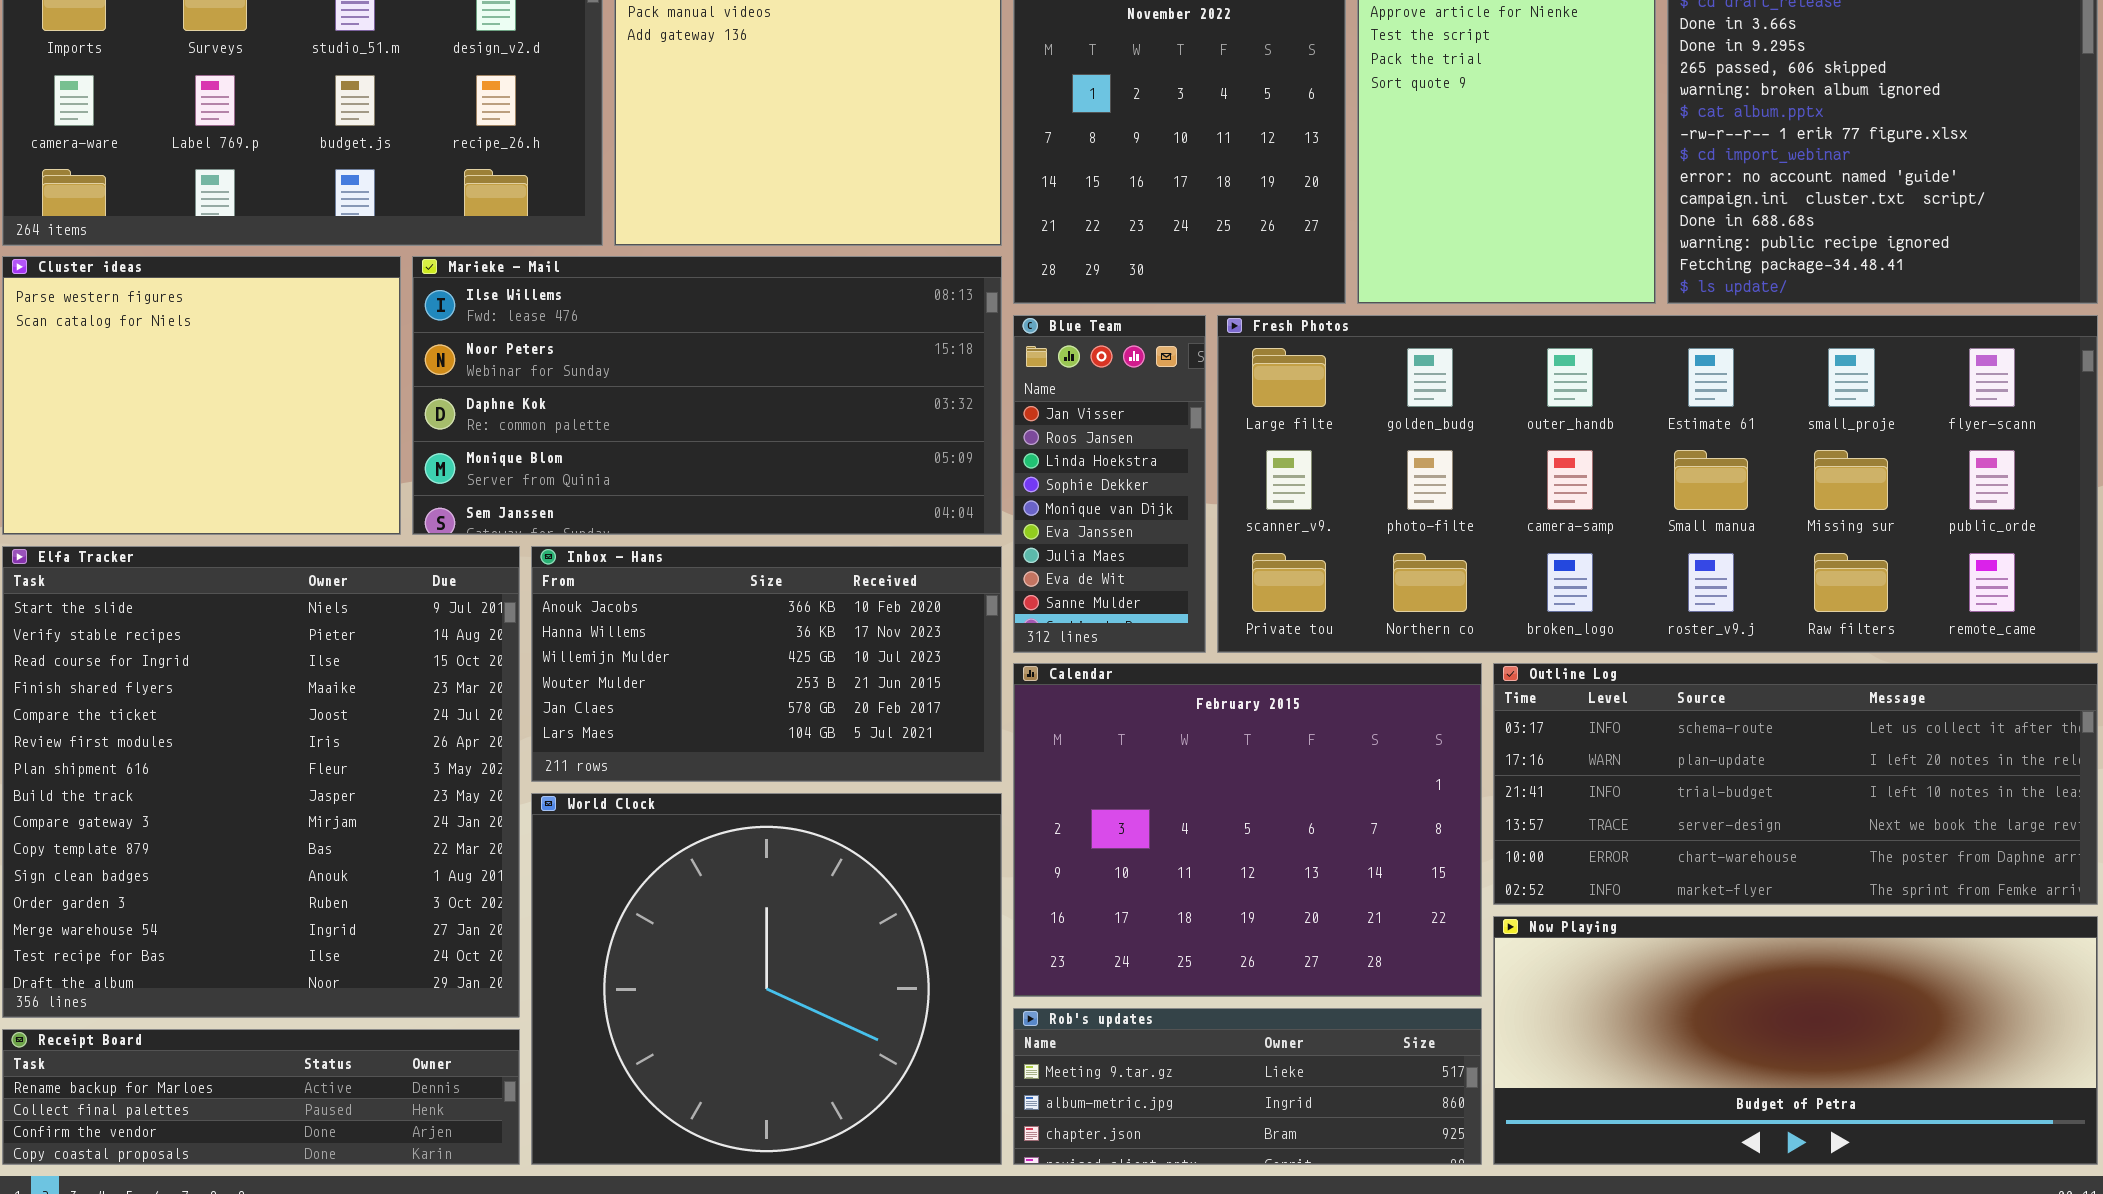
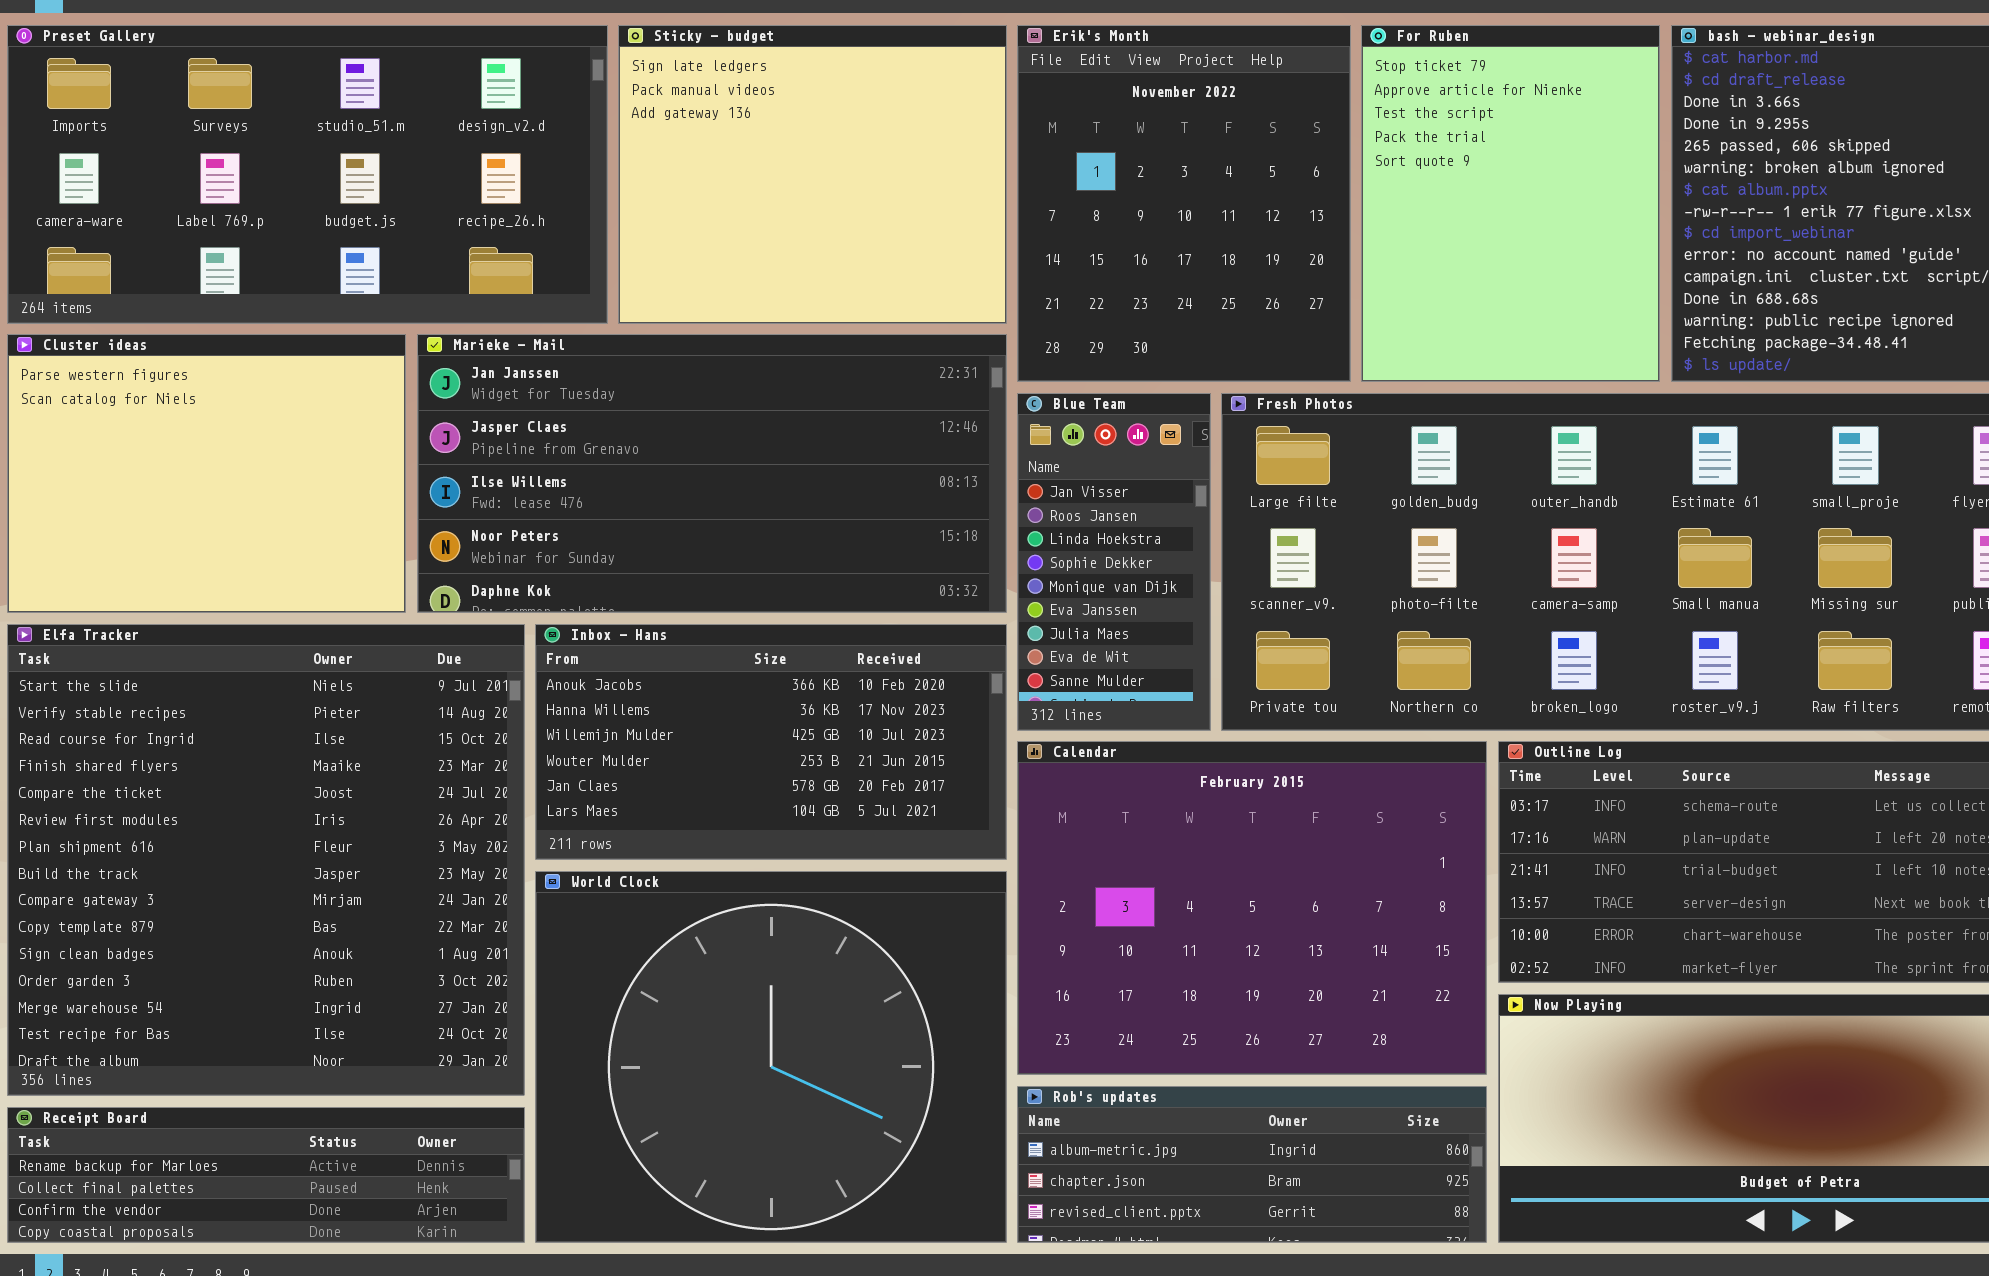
Marieke - Mail: [412,256,1002,535] -> [417,334,1007,613], scrolled up 2 rows
Rob's updates: [1013,1008,1482,1165] -> [1017,1086,1487,1243], scrolled down 1 row

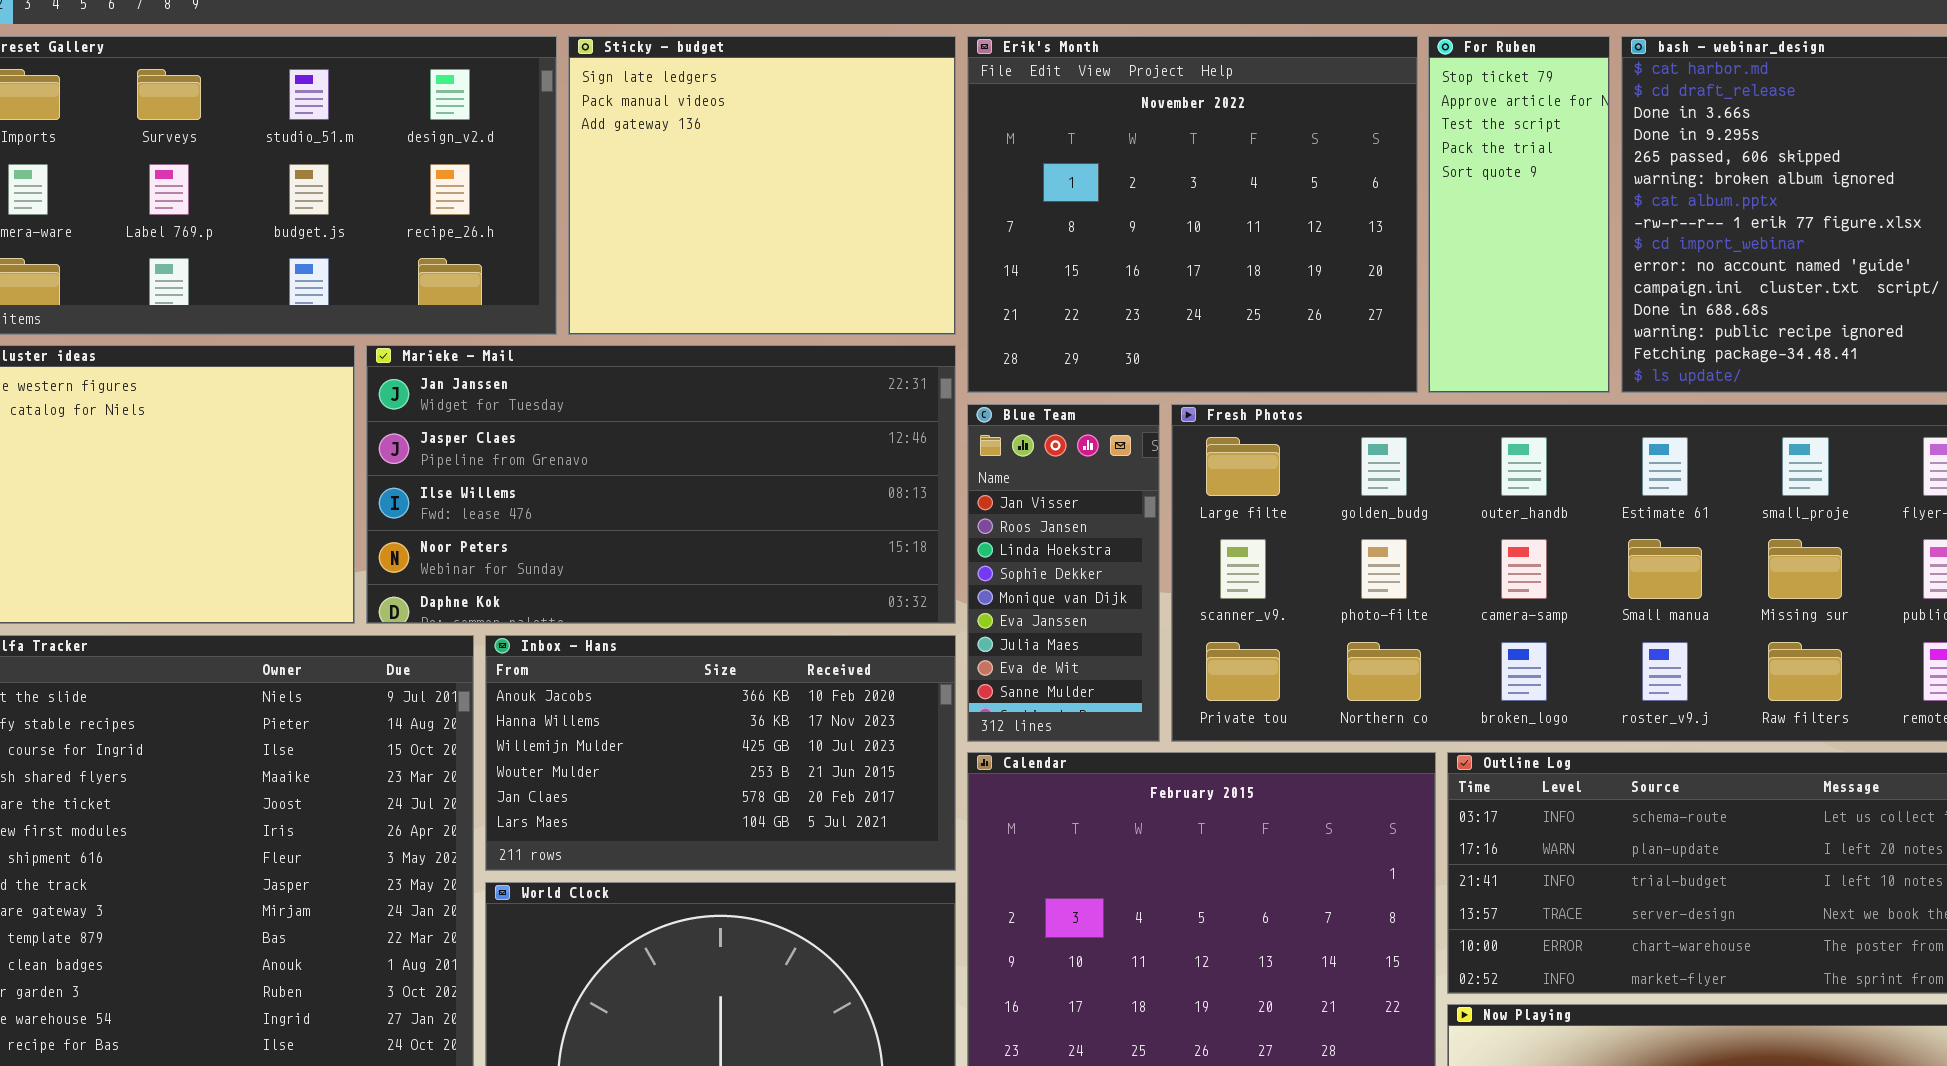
Erik's Month: [1017,25,1351,382] -> [967,36,1418,393], resized
For Ruben: [1361,25,1660,382] -> [1428,36,1610,393], resized

